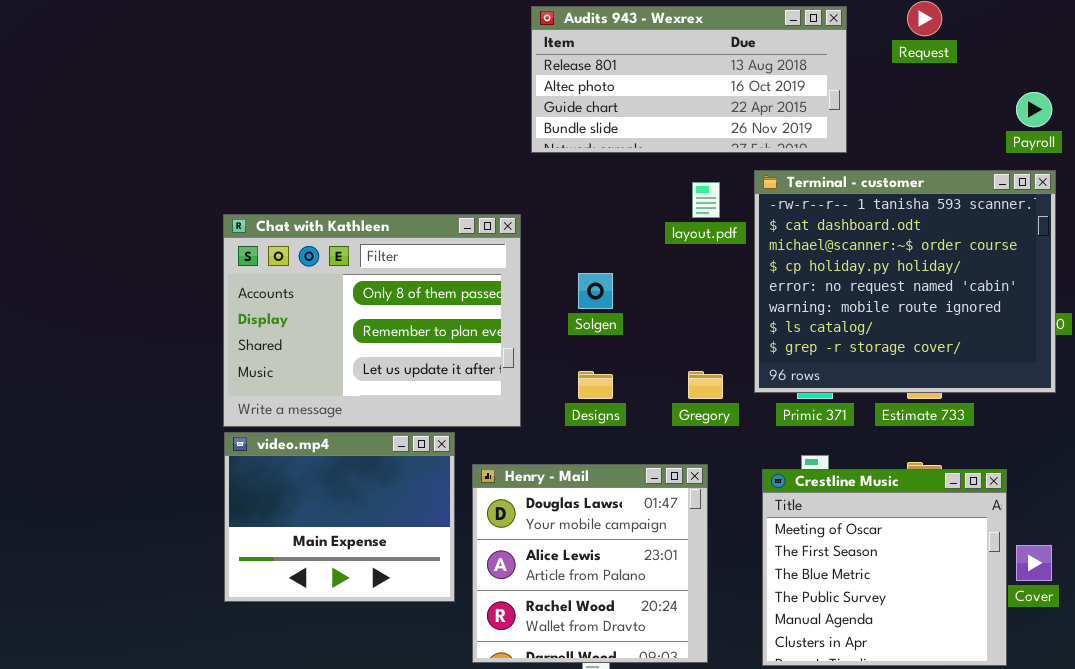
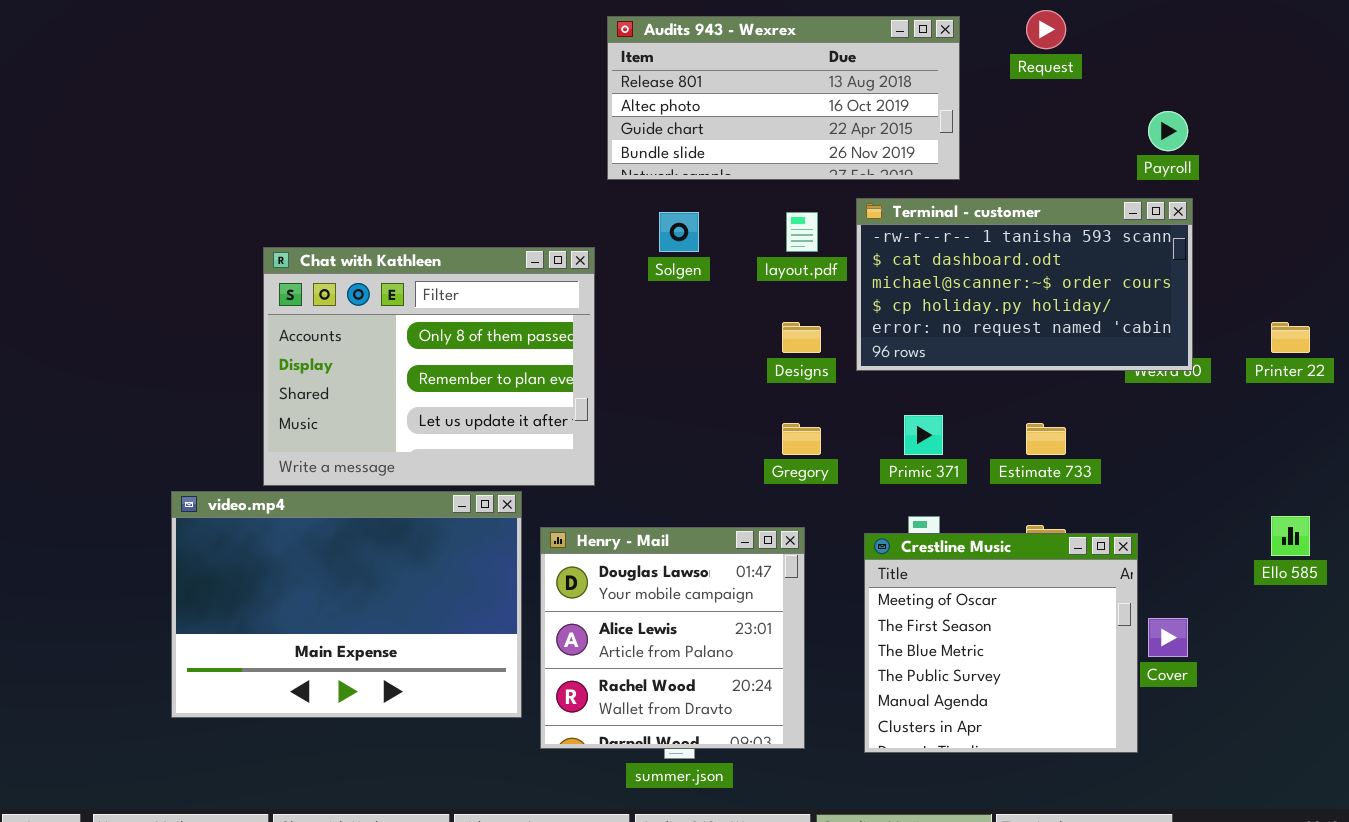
Terminal - customer: [754,170,1056,393] -> [856,198,1193,371], resized
Solgen: [578,273,613,309] -> [659,212,699,252], moved
Designs: [578,371,613,399] -> [782,322,821,353], moved
video.mp4: [224,432,455,602] -> [171,491,522,718], resized

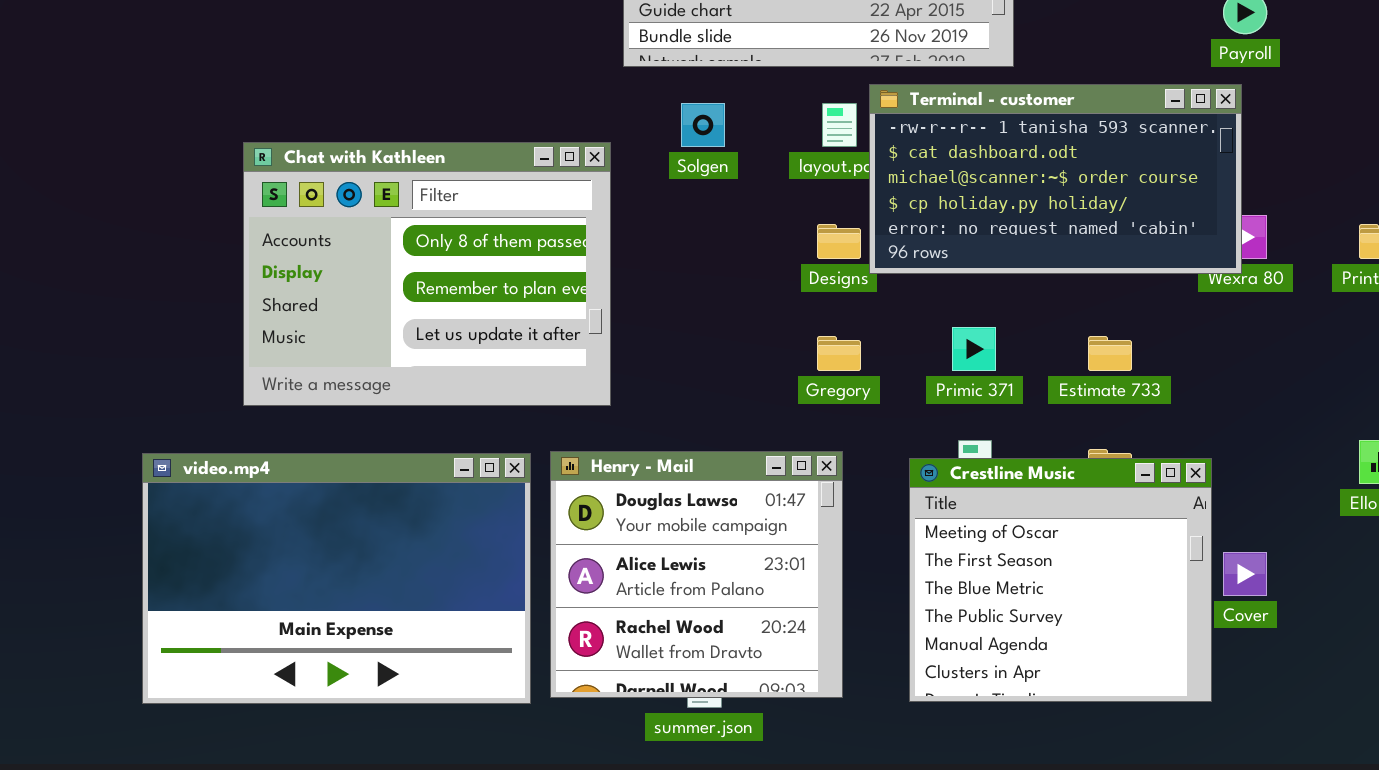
Terminal - customer: [856,198,1193,371] -> [869,84,1242,274], moved
video.mp4: [171,491,522,718] -> [142,453,531,704], moved

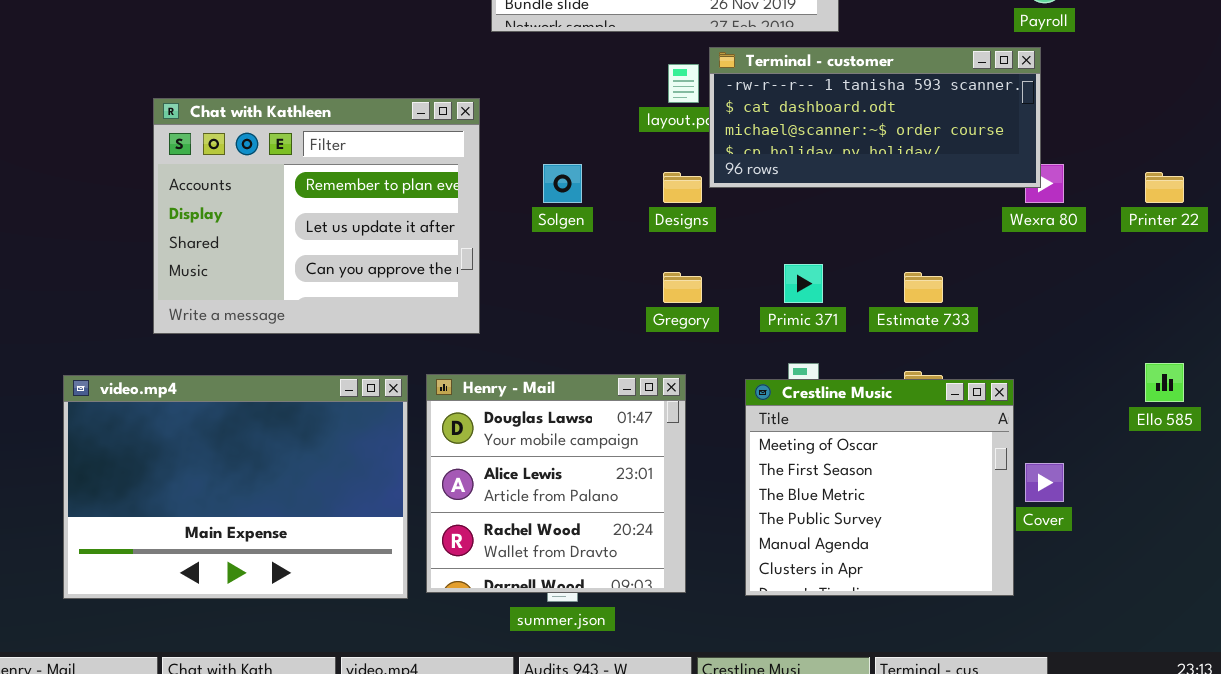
Terminal - customer: [869,84,1242,274] -> [709,47,1041,188], resized
Solgen: [681,103,725,147] -> [543,164,582,203], moved
Chat with Kathleen: [243,142,611,406] -> [153,98,480,334], scrolled down 1 row

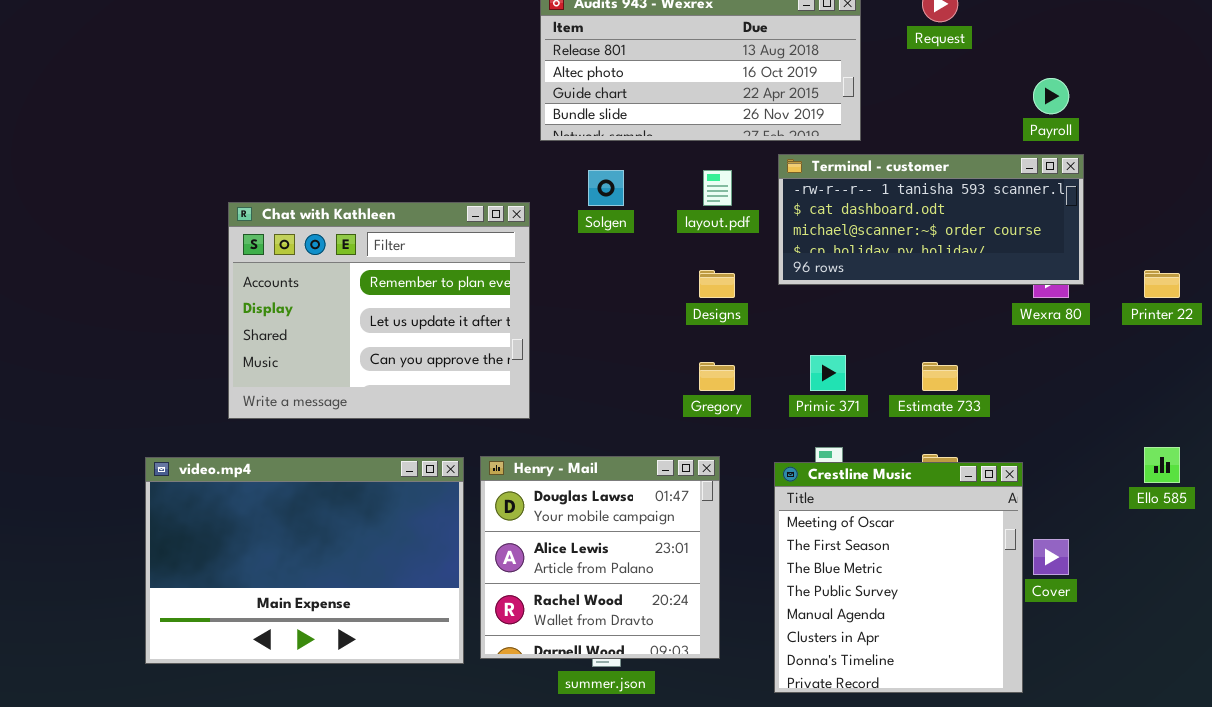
Terminal - customer: [709,47,1041,188] -> [778,154,1084,285], moved
Solgen: [543,164,582,203] -> [588,170,624,206], moved
Crestline Music: [745,379,1014,596] -> [774,462,1023,693], resized

